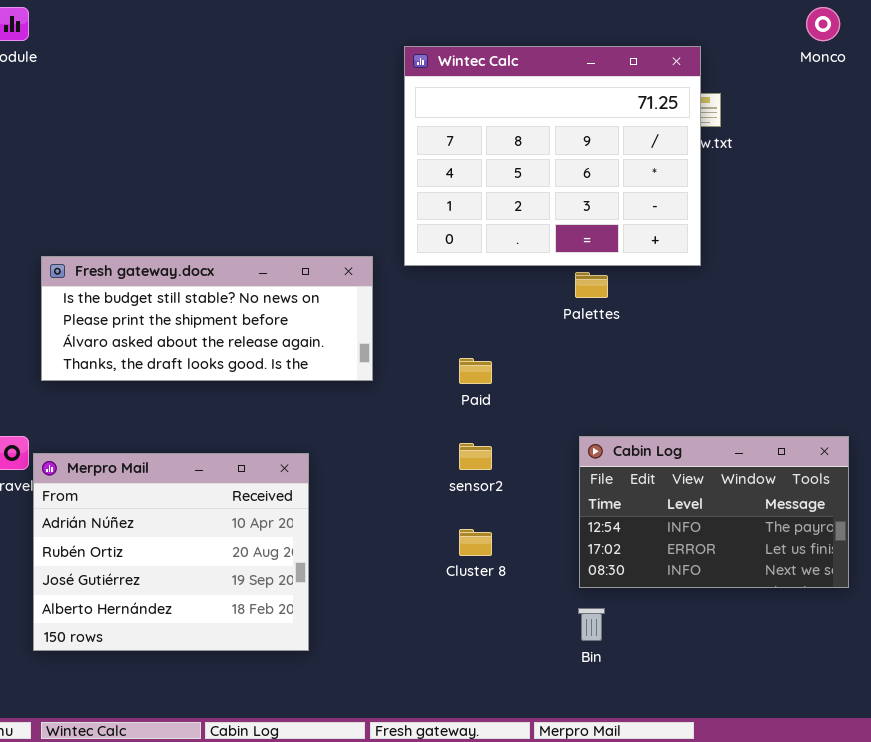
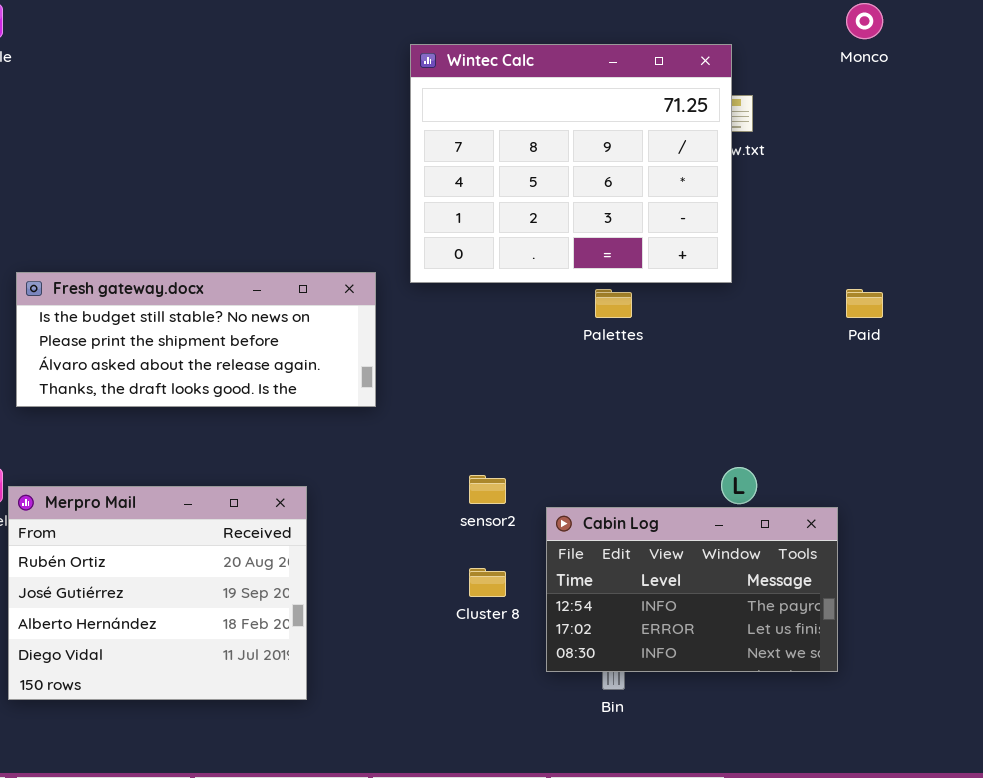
Paid: [459,358,492,384] -> [846,289,883,318], moved
Cabin Log: [579,436,849,588] -> [546,507,838,672], moved
Merpro Mail: [33,453,309,651] -> [8,486,307,700], scrolled down 1 row

